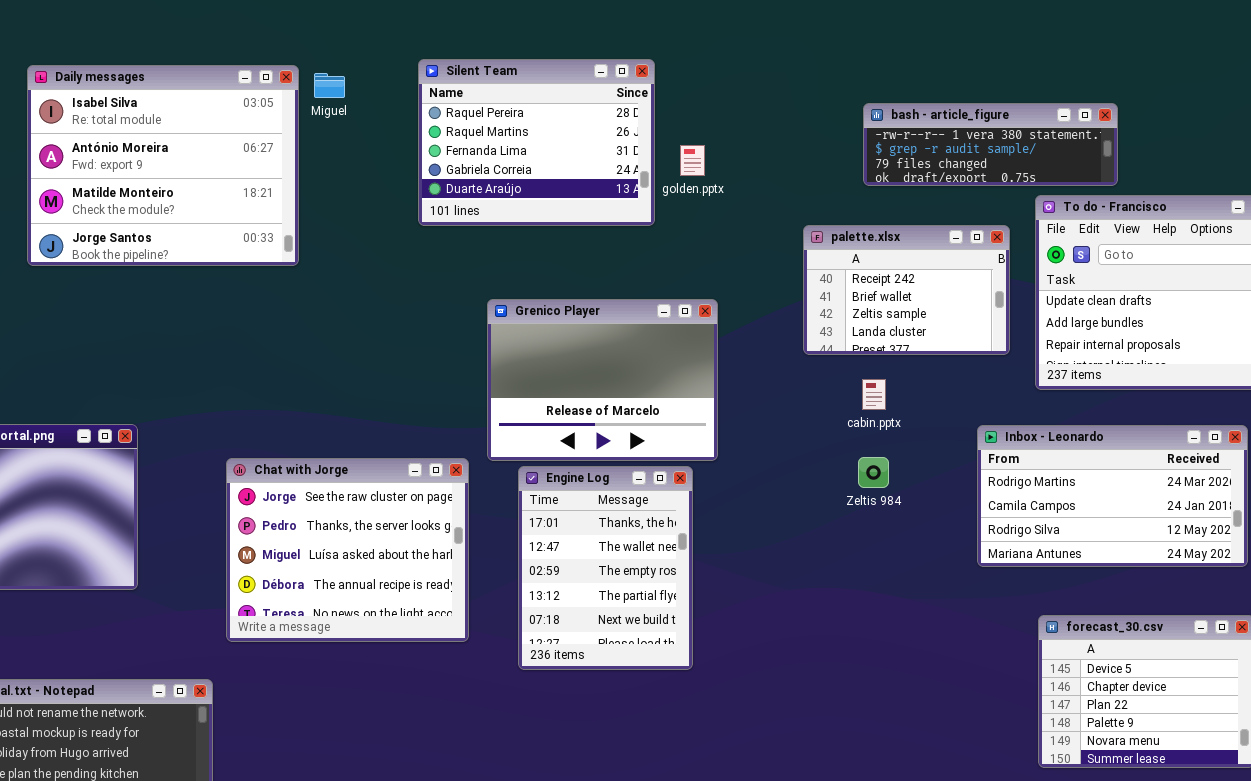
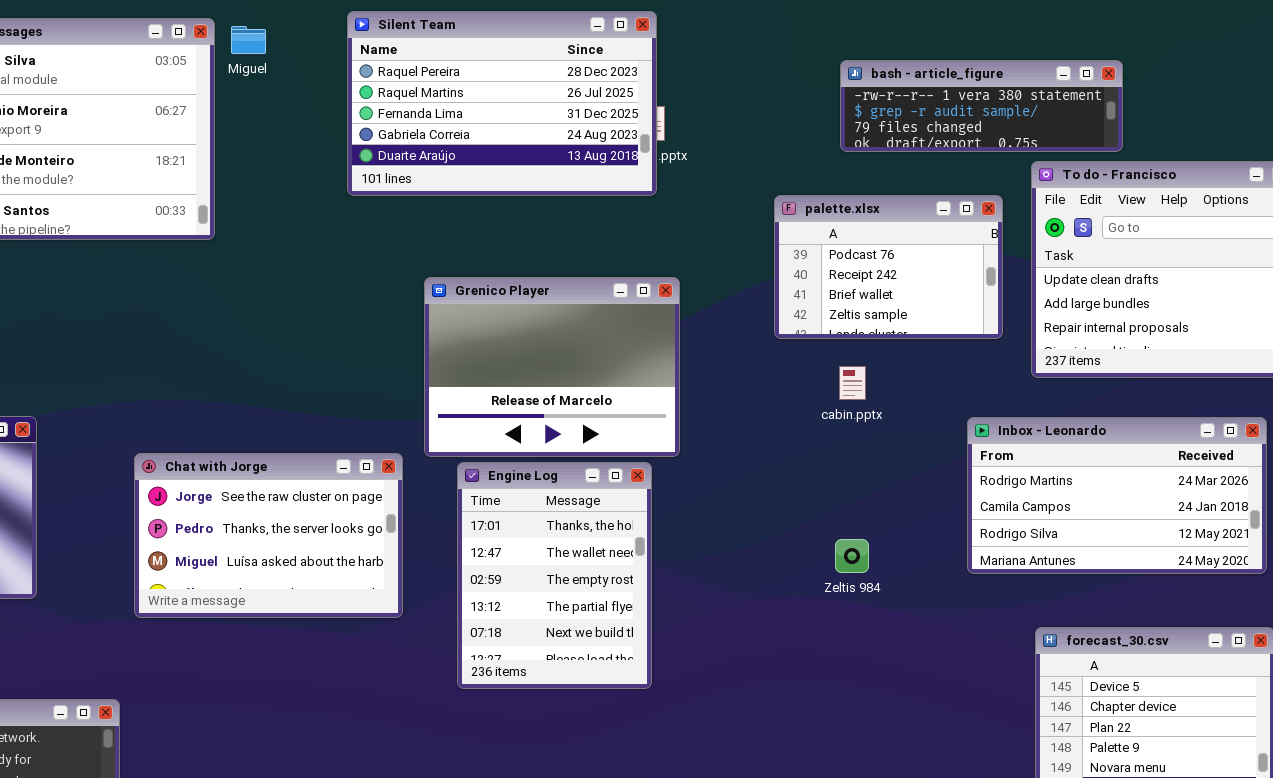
Silent Team: [418,59,655,226] -> [347,11,657,196], resized
palette.xlsx: [803,225,1010,355] -> [774,195,1003,339], scrolled up 1 row
Zeltis 984: [858,457,889,488] -> [835,539,869,573], moved
Chat with Jorge: [226,458,469,642] -> [134,453,403,618], resized

